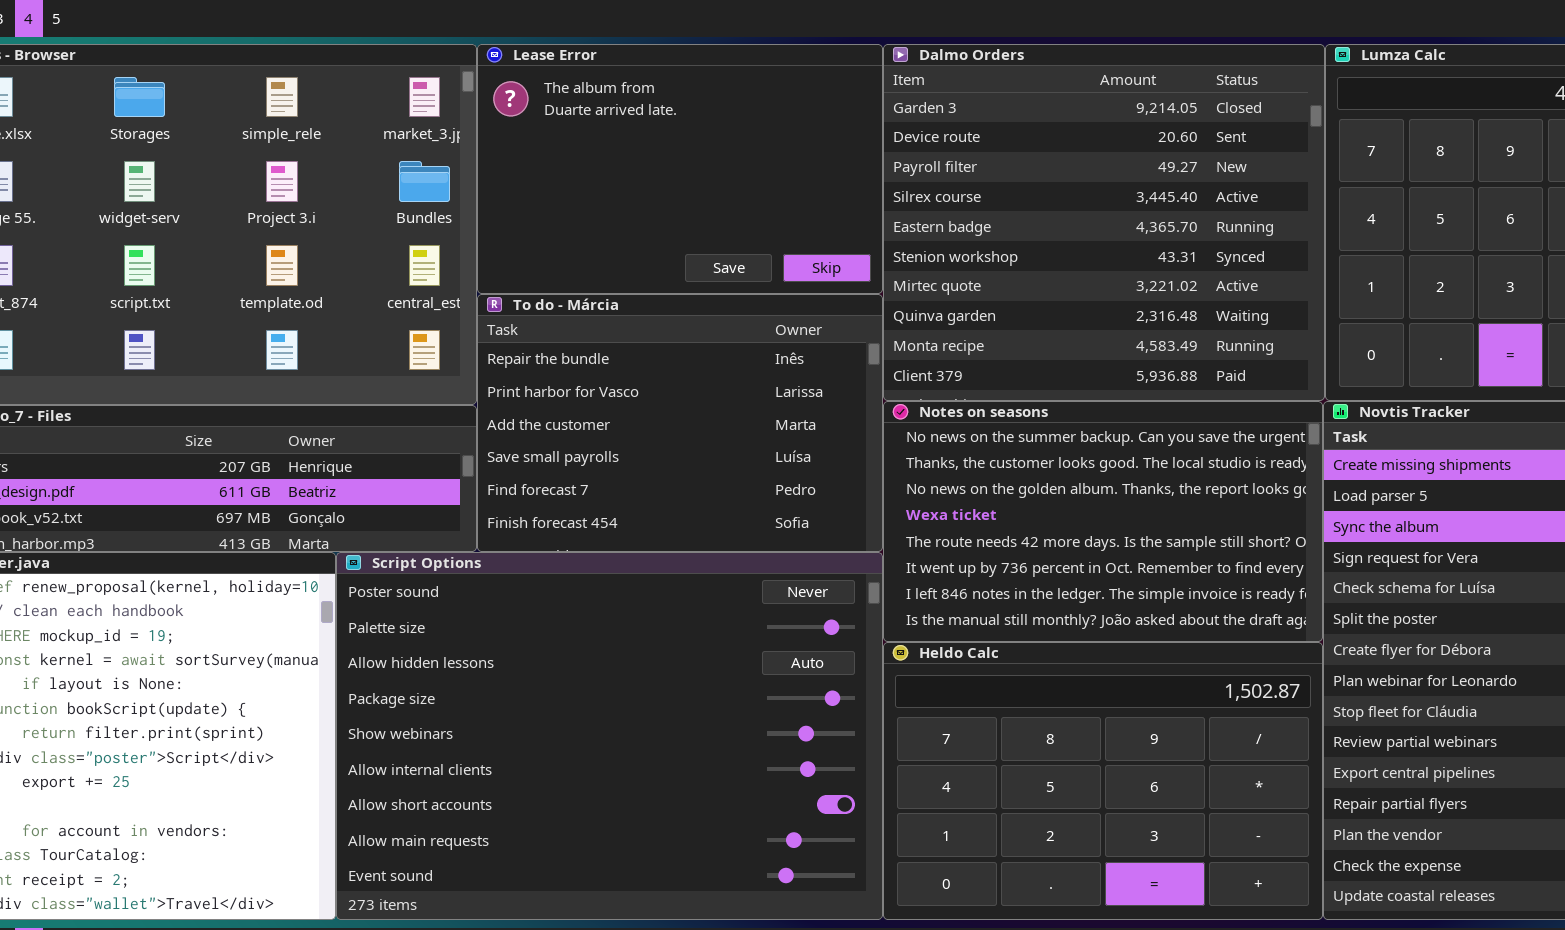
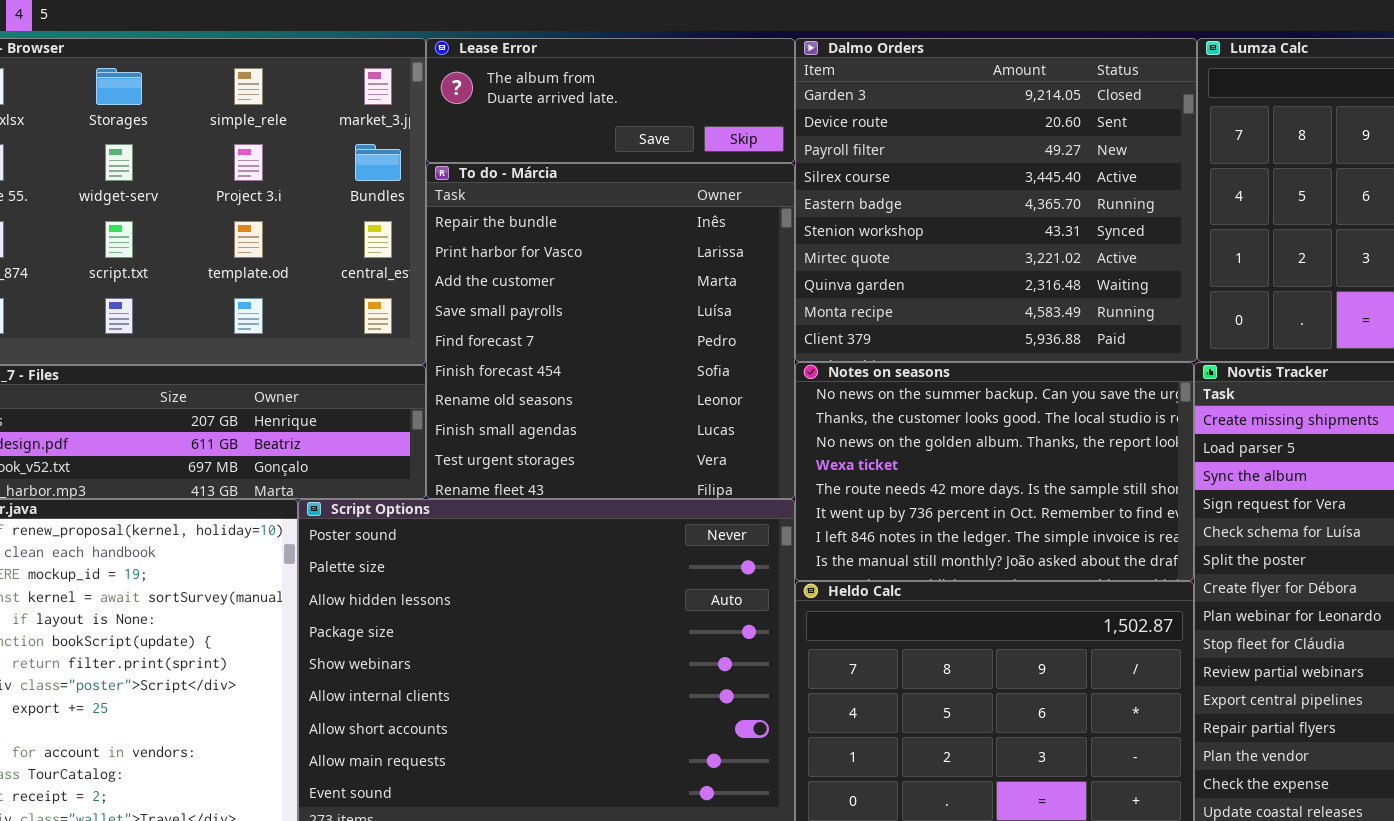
Lease Error: [477,44,883,294] -> [426,38,795,163], resized
To do - Márcia: [477,294,883,552] -> [426,163,795,499], resized

